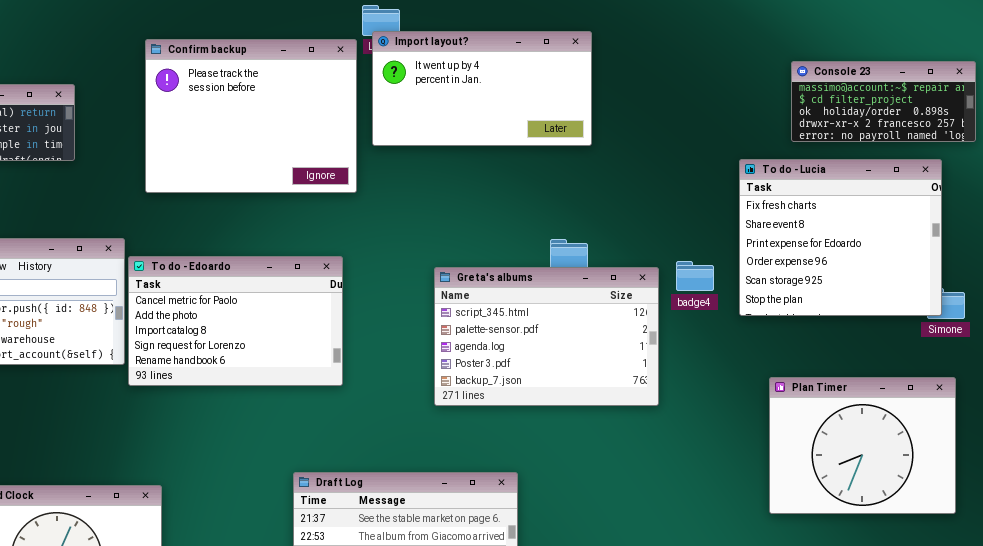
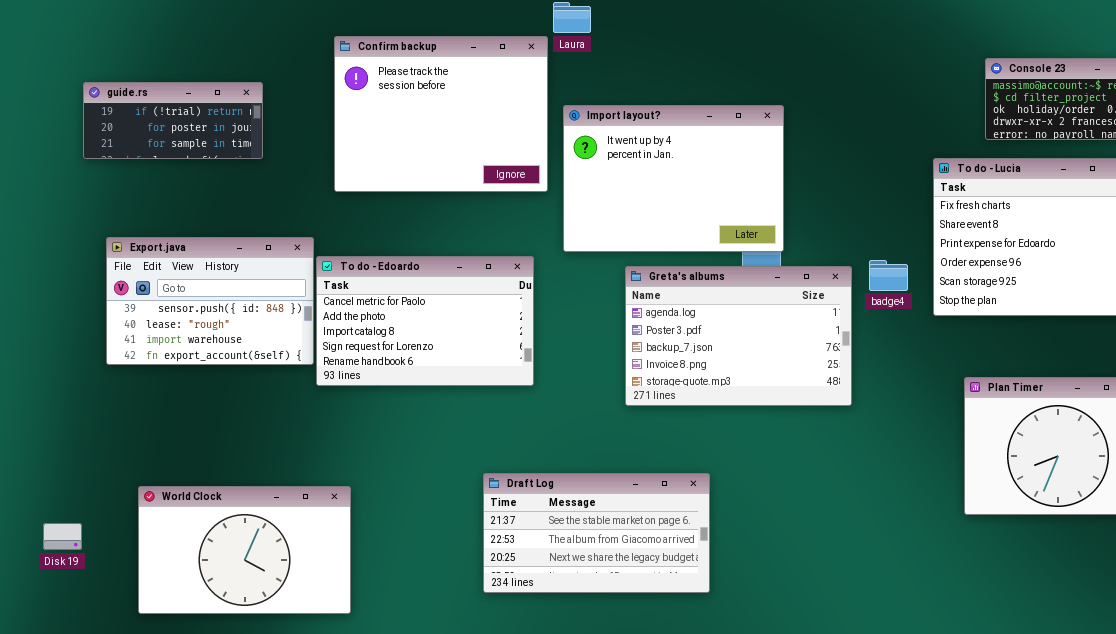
Import layout?: [372,31,592,146] -> [563,105,784,252], moved, resized
Greta's albums: [434,267,659,406] -> [625,266,852,406], scrolled down 2 rows

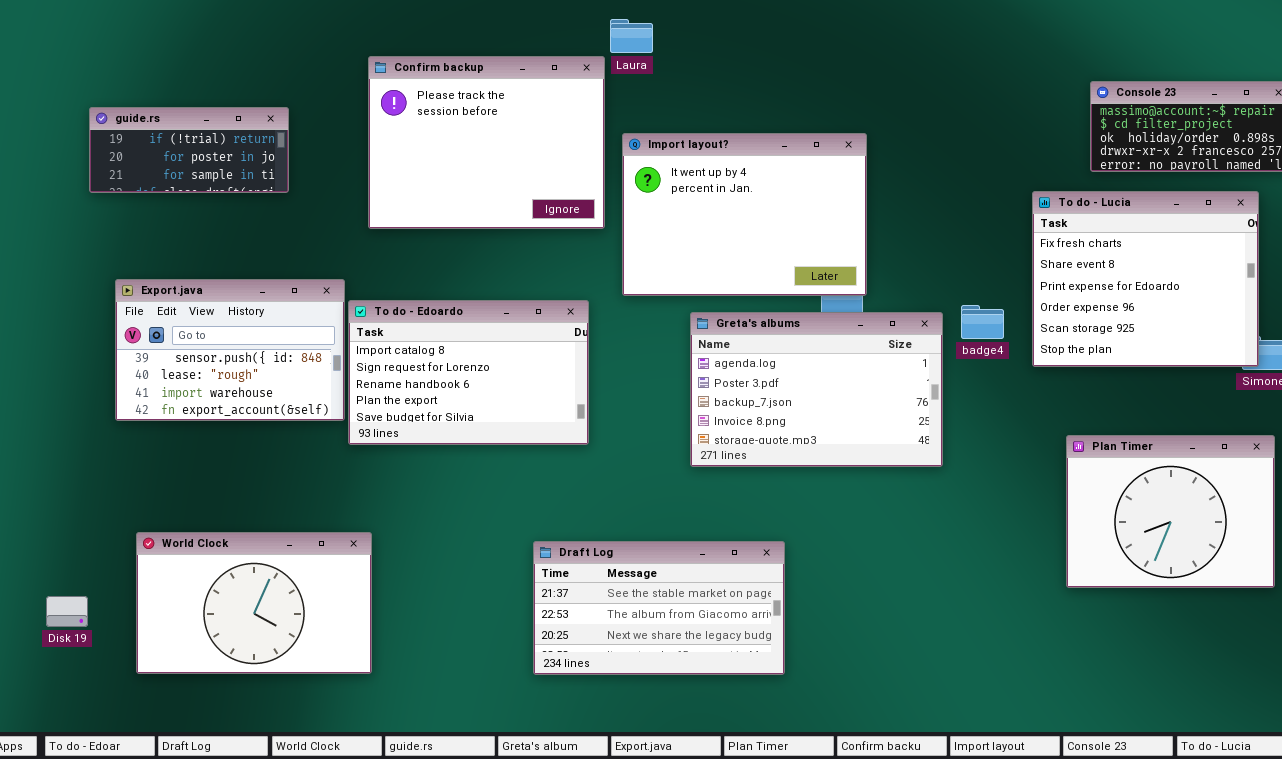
To do - Edoardo: [316,256,534,386] -> [348,300,589,445], scrolled down 2 rows
World Clock: [138,486,351,614] -> [136,532,372,674], moved

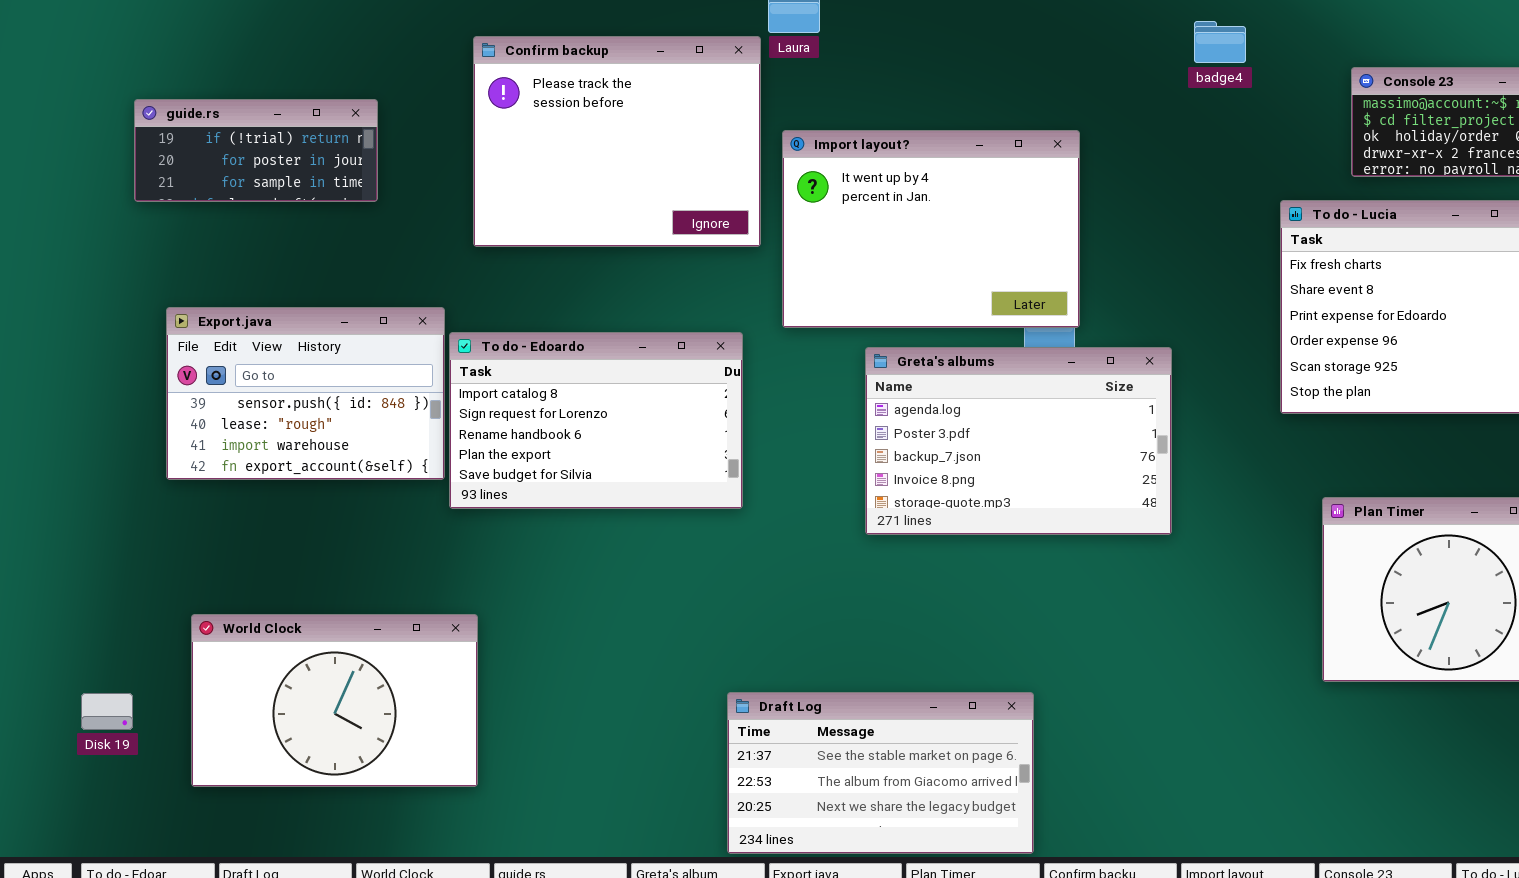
badge4: [961,305,1004,339] -> [1194,21,1246,63], moved
Draft Log: [533,541,785,675] -> [727,692,1034,854], moved

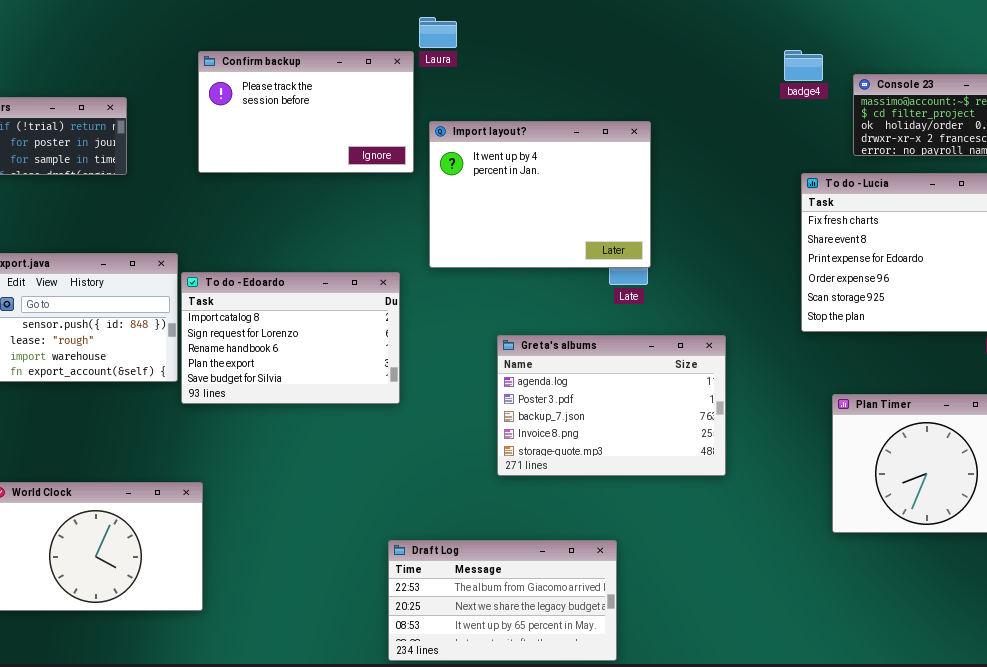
badge4: [1194,21,1246,63] -> [784,50,823,81], moved
Confirm backup: [473,36,761,247] -> [198,51,414,173], resized
Greta's albums: [865,347,1172,535] -> [497,335,726,476], moved
Draft Log: [727,692,1034,854] -> [388,540,617,661], scrolled down 1 row

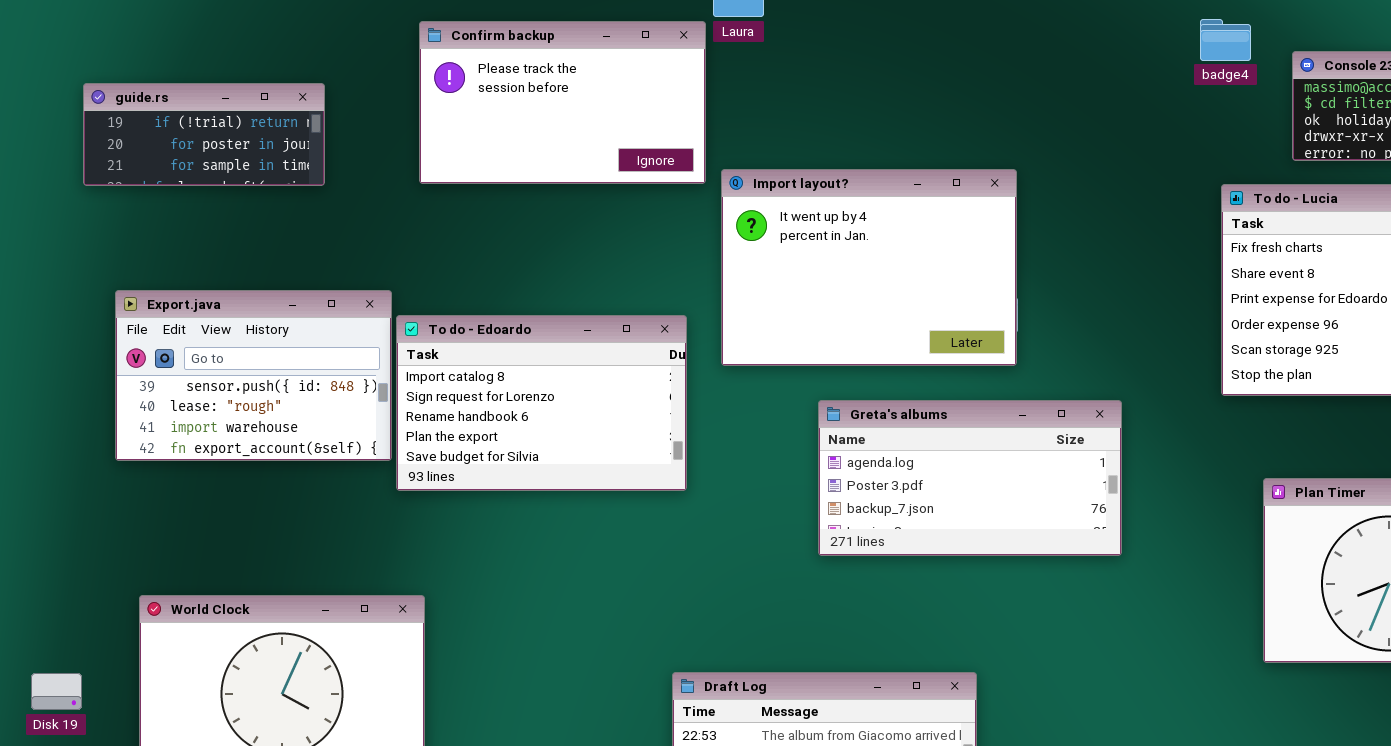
Import layout?: [429,121,651,268] -> [721,169,1017,366], moved
Greta's albums: [497,335,726,476] -> [818,400,1122,556], resized

